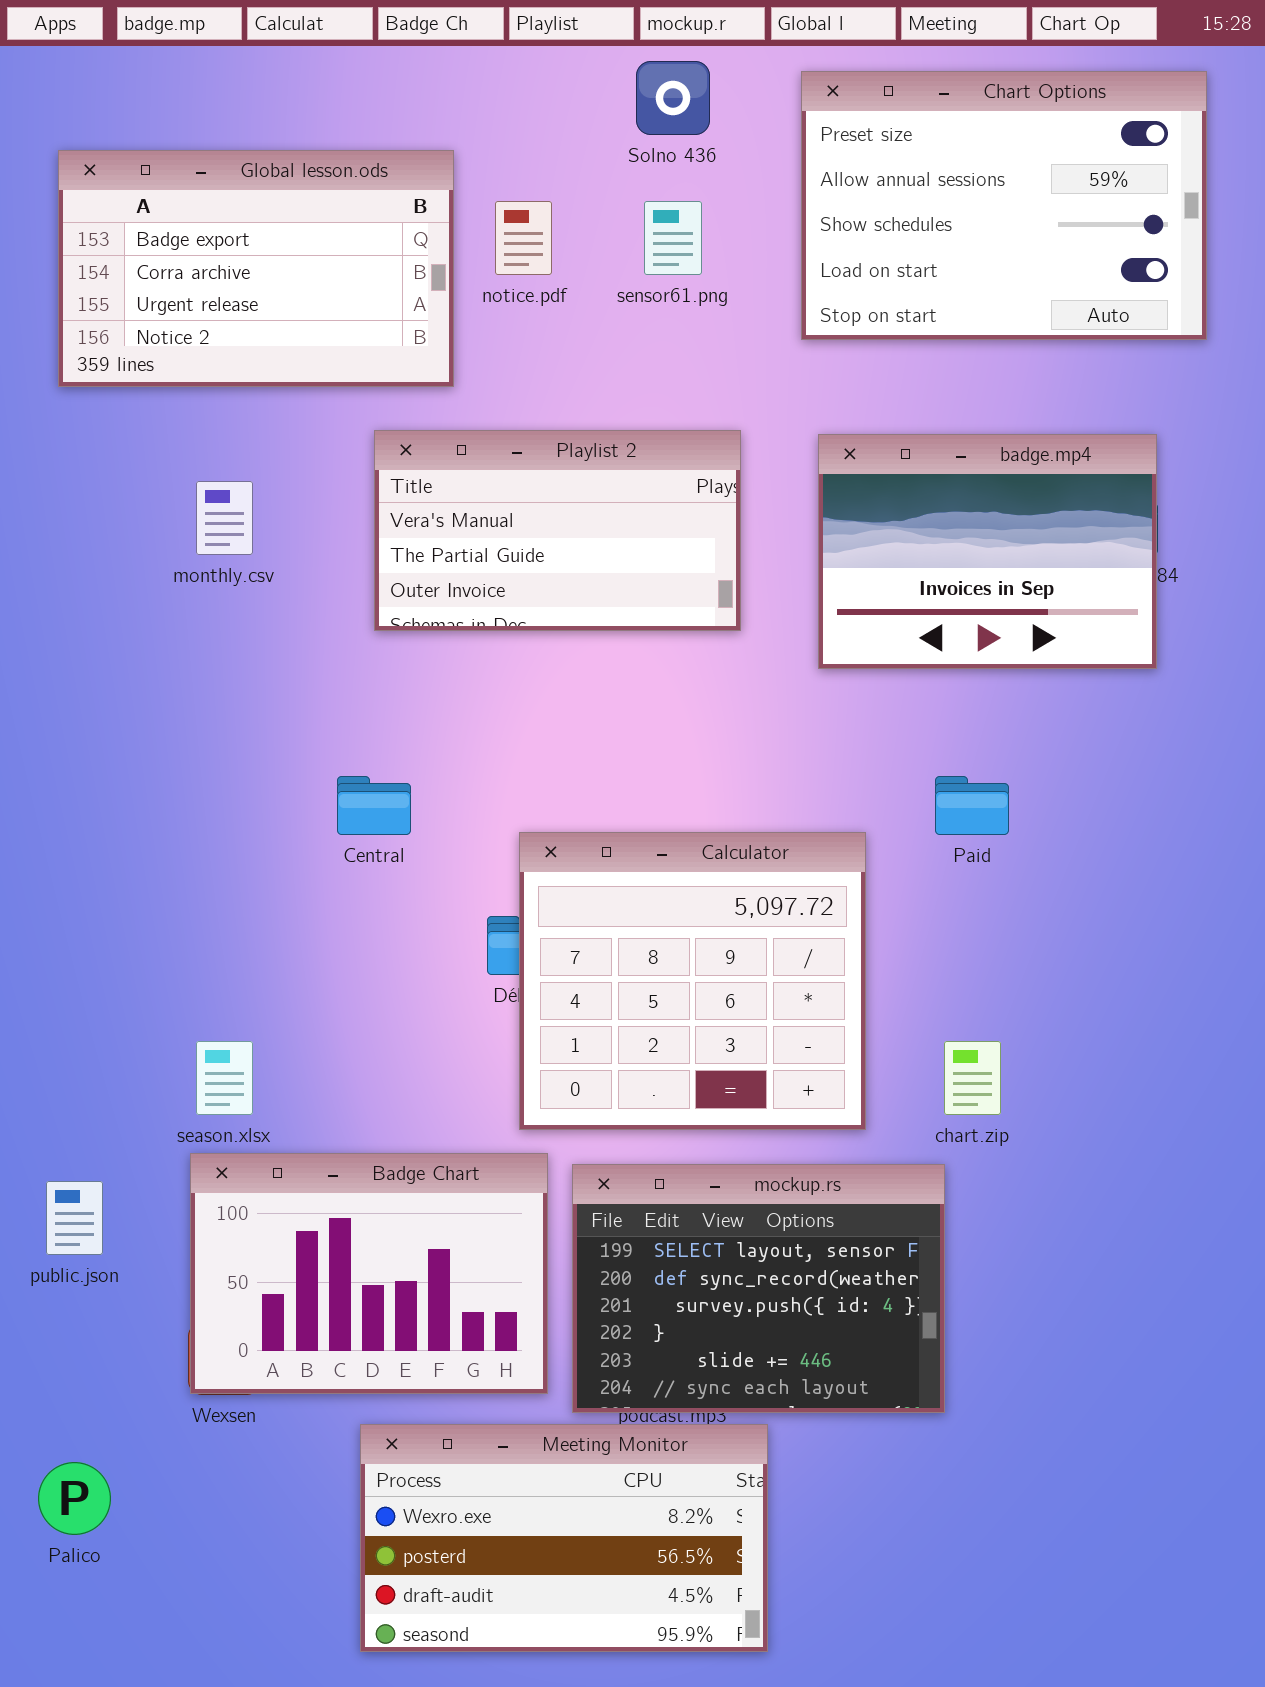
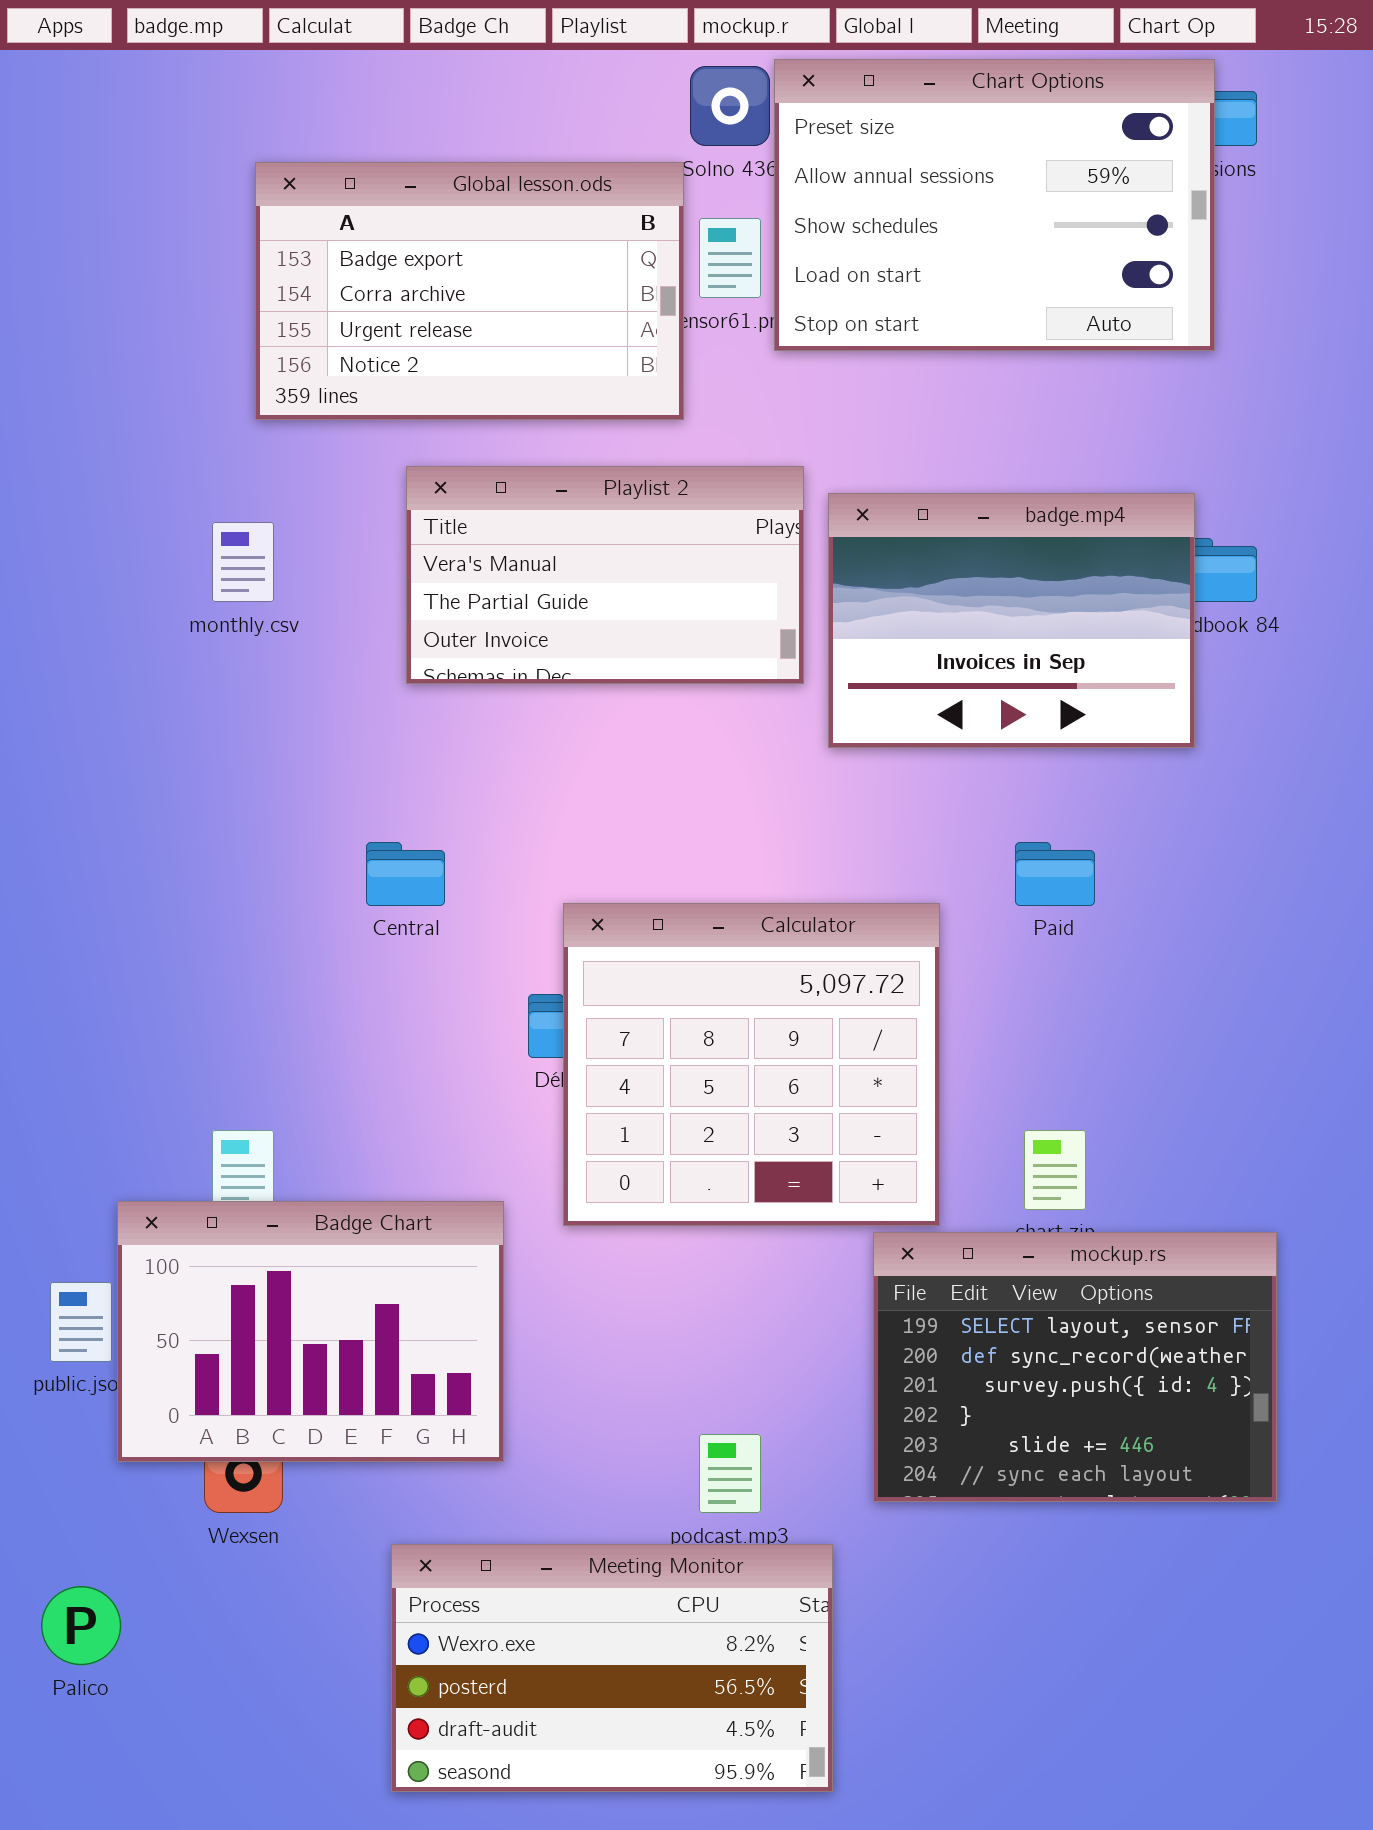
Chart Options: [801,71,1207,340] -> [774,59,1215,351], moved
Global lesson.ods: [58,150,454,387] -> [255,162,684,420], moved
badge.mp4: [818,434,1157,669] -> [828,493,1195,748], moved
Badge Chart: [190,1153,548,1394] -> [117,1201,504,1462], moved
mockup.rs: [572,1164,945,1413] -> [873,1232,1277,1502], moved

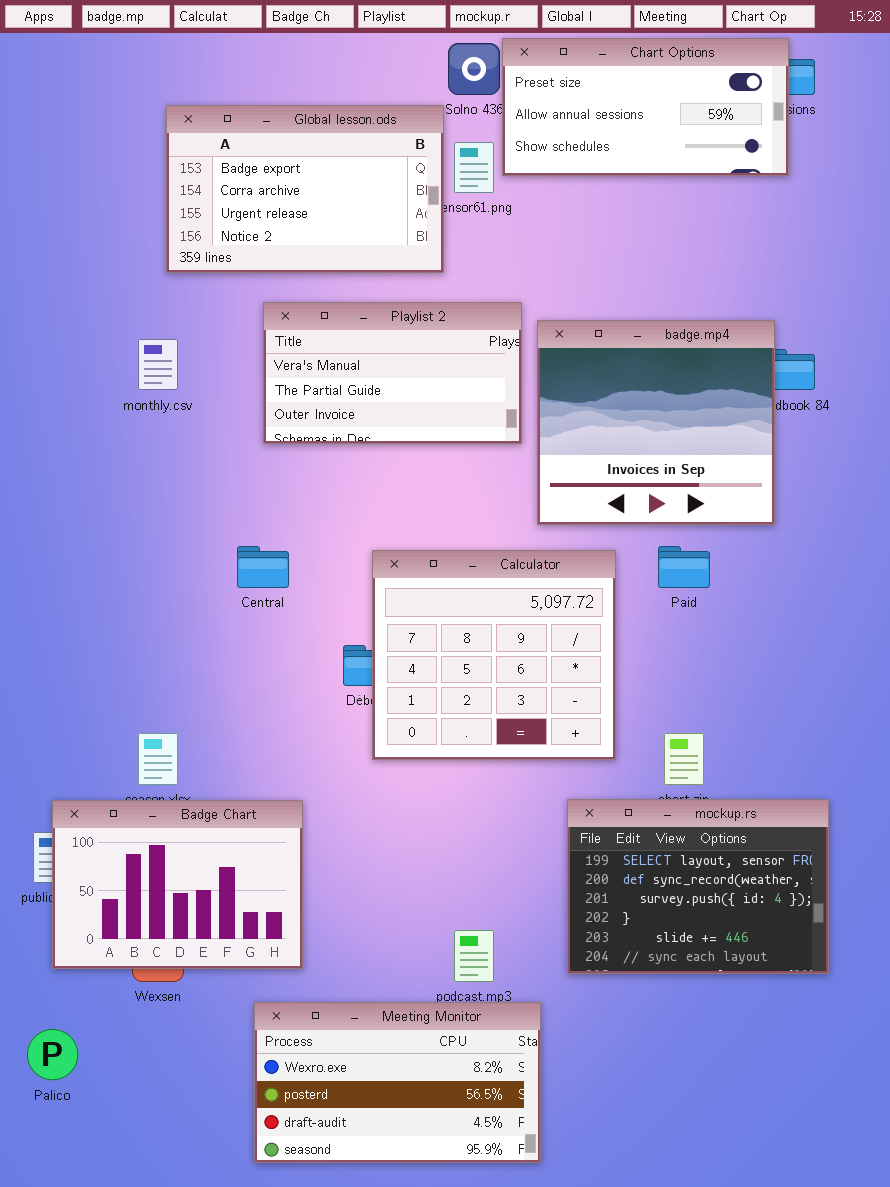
Chart Options: [774,59,1215,351] -> [502,38,789,176], resized
badge.mp4: [828,493,1195,748] -> [537,320,775,525], resized
Calculator: [563,903,940,1226] -> [372,550,616,760], moved
Badge Chart: [117,1201,504,1462] -> [52,800,303,969], moved

